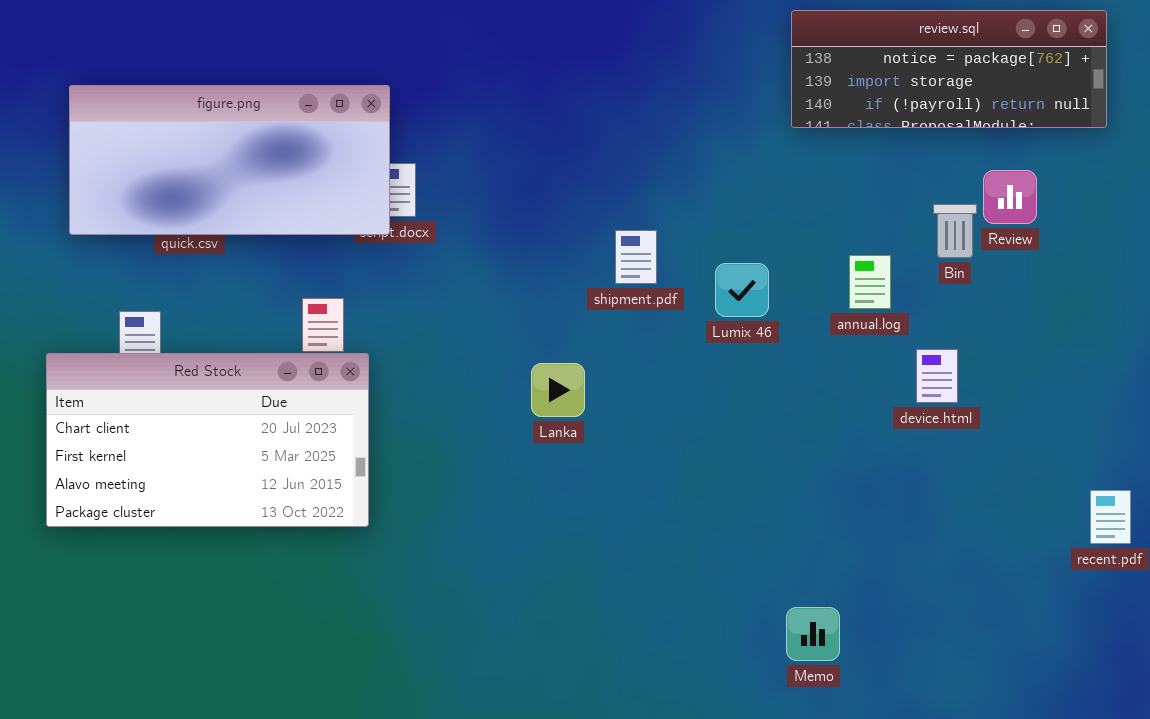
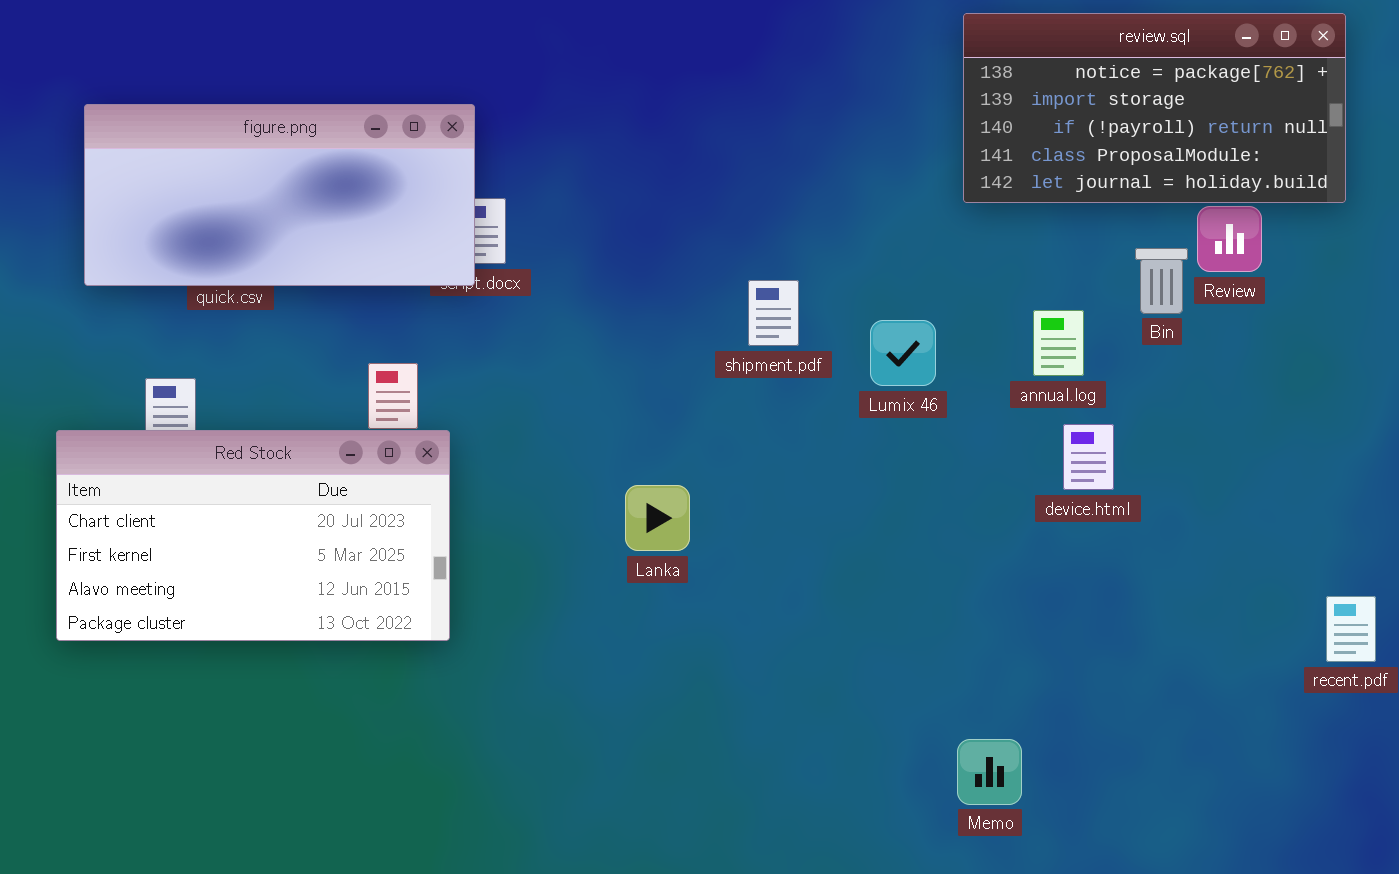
review.sql: [791,10,1107,128] -> [963,13,1346,203], resized
device.html: [916,349,958,403] -> [1063,424,1114,490], moved
Lanka: [531,363,585,417] -> [625,485,690,551], moved

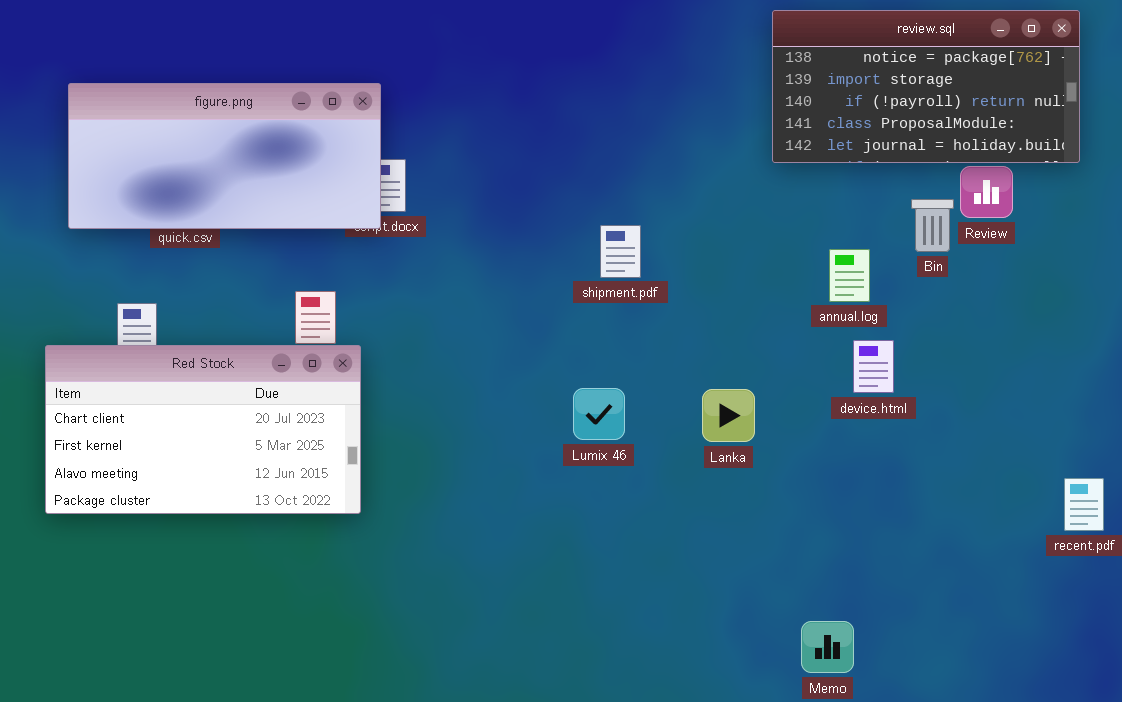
Lumix 46: [870,320,936,386] -> [573,388,625,440], moved
Lanka: [625,485,690,551] -> [702,389,755,442], moved
Memo: [957,739,1022,805] -> [801,621,854,673], moved

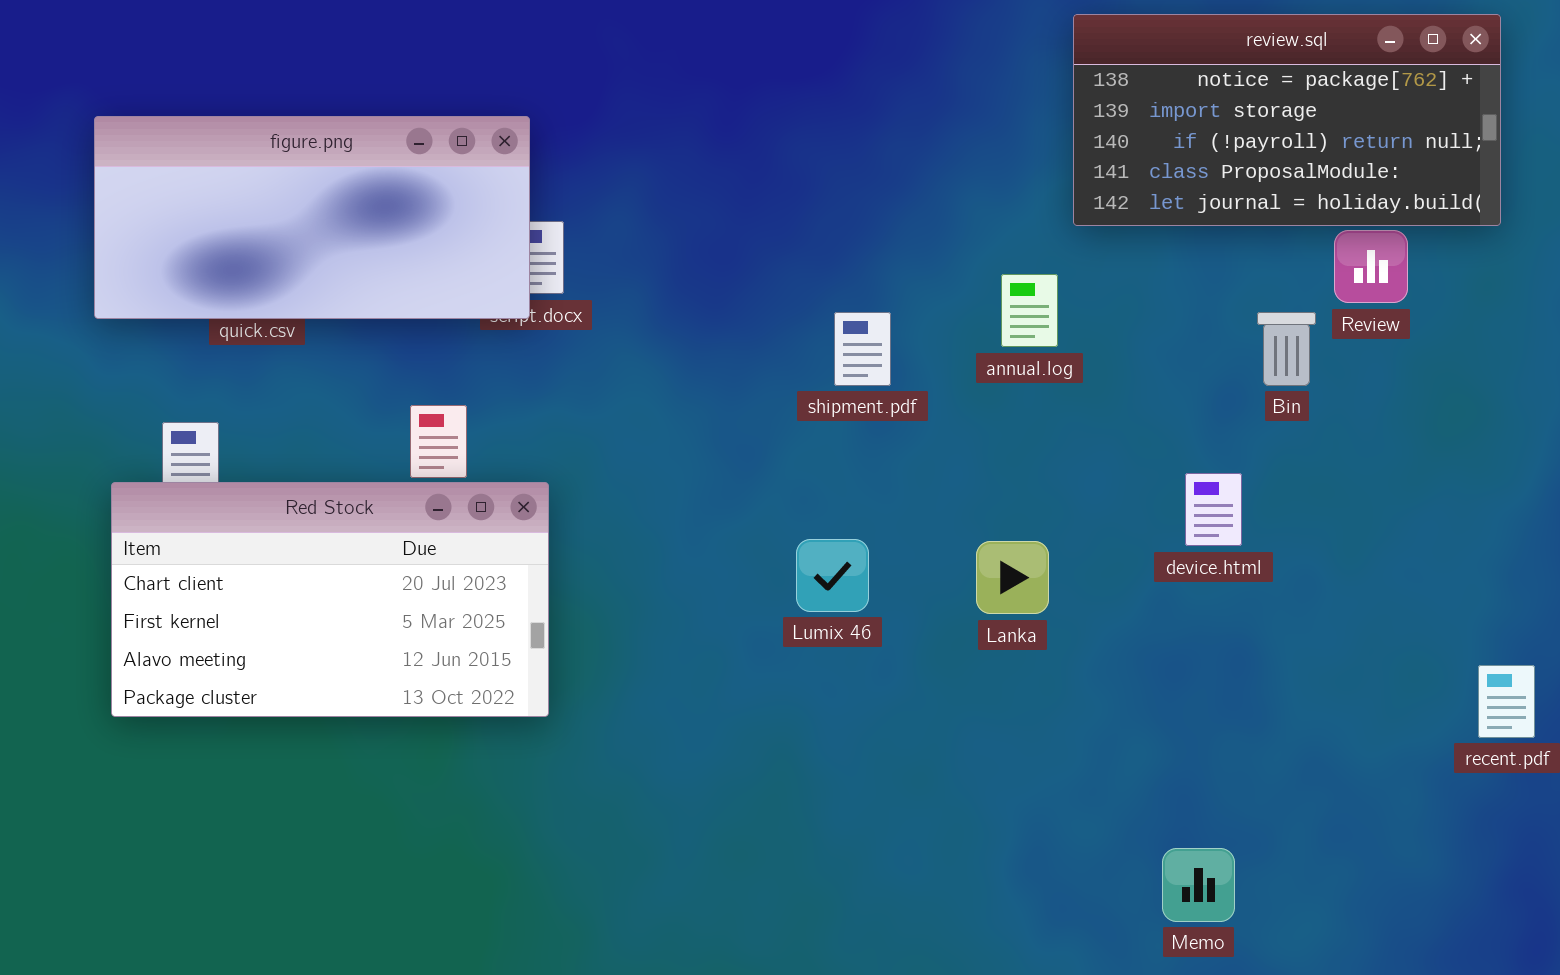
Bin: [911,199,954,252] -> [1257,312,1316,386], moved
annual.log: [829,249,870,302] -> [1001,274,1058,347], moved
Red Stock: [45,345,361,514] -> [111,482,549,717], moved
Memo: [801,621,854,673] -> [1162,848,1235,922], moved

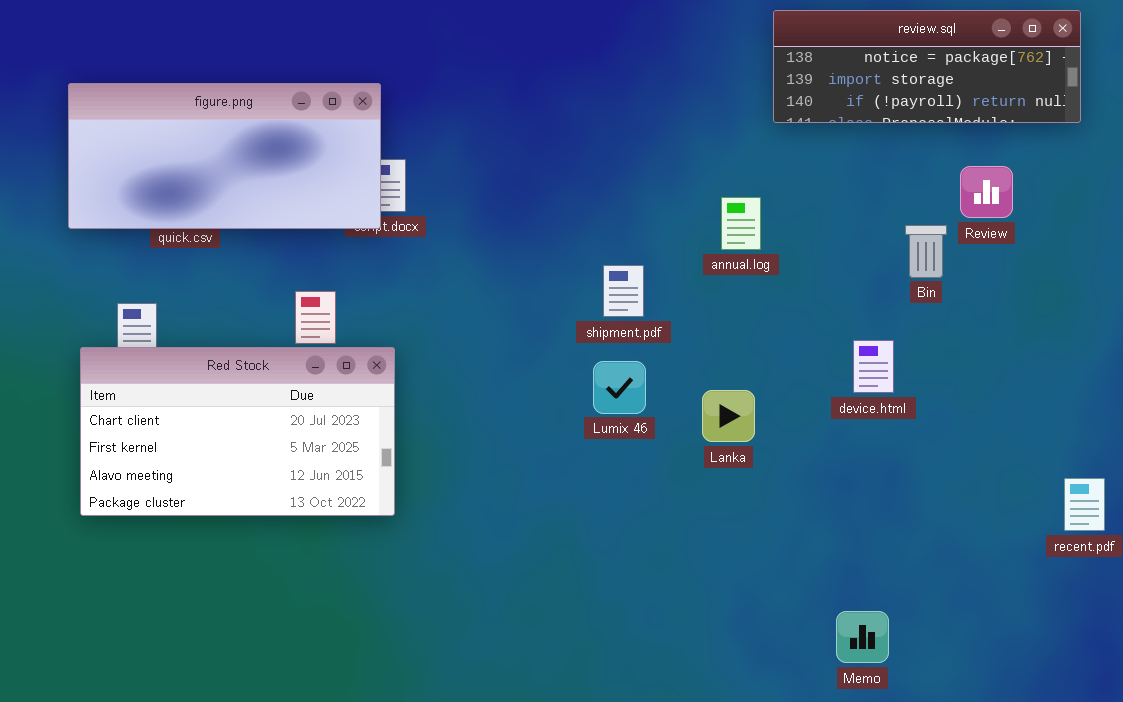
review.sql: [1073,14,1501,226] -> [773,10,1081,123], resized
shipment.pdf: [834,312,891,386] -> [603,265,644,317], moved
Lumix 46: [796,539,869,612] -> [593,361,646,414], moved

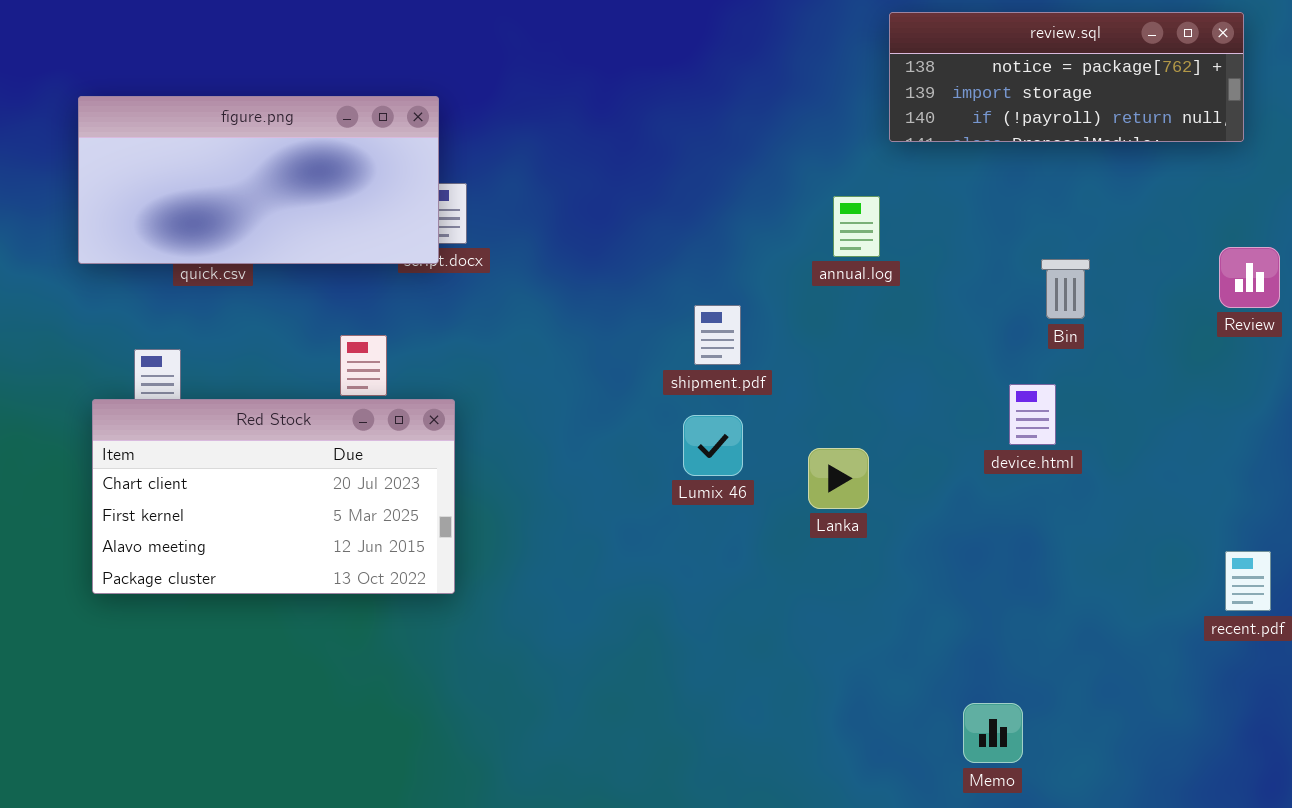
Review: [960,166,1013,218] -> [1219,247,1280,308], moved
annual.log: [721,197,761,250] -> [833,196,880,257], moved
device.html: [853,340,894,393] -> [1009,384,1056,445], moved

